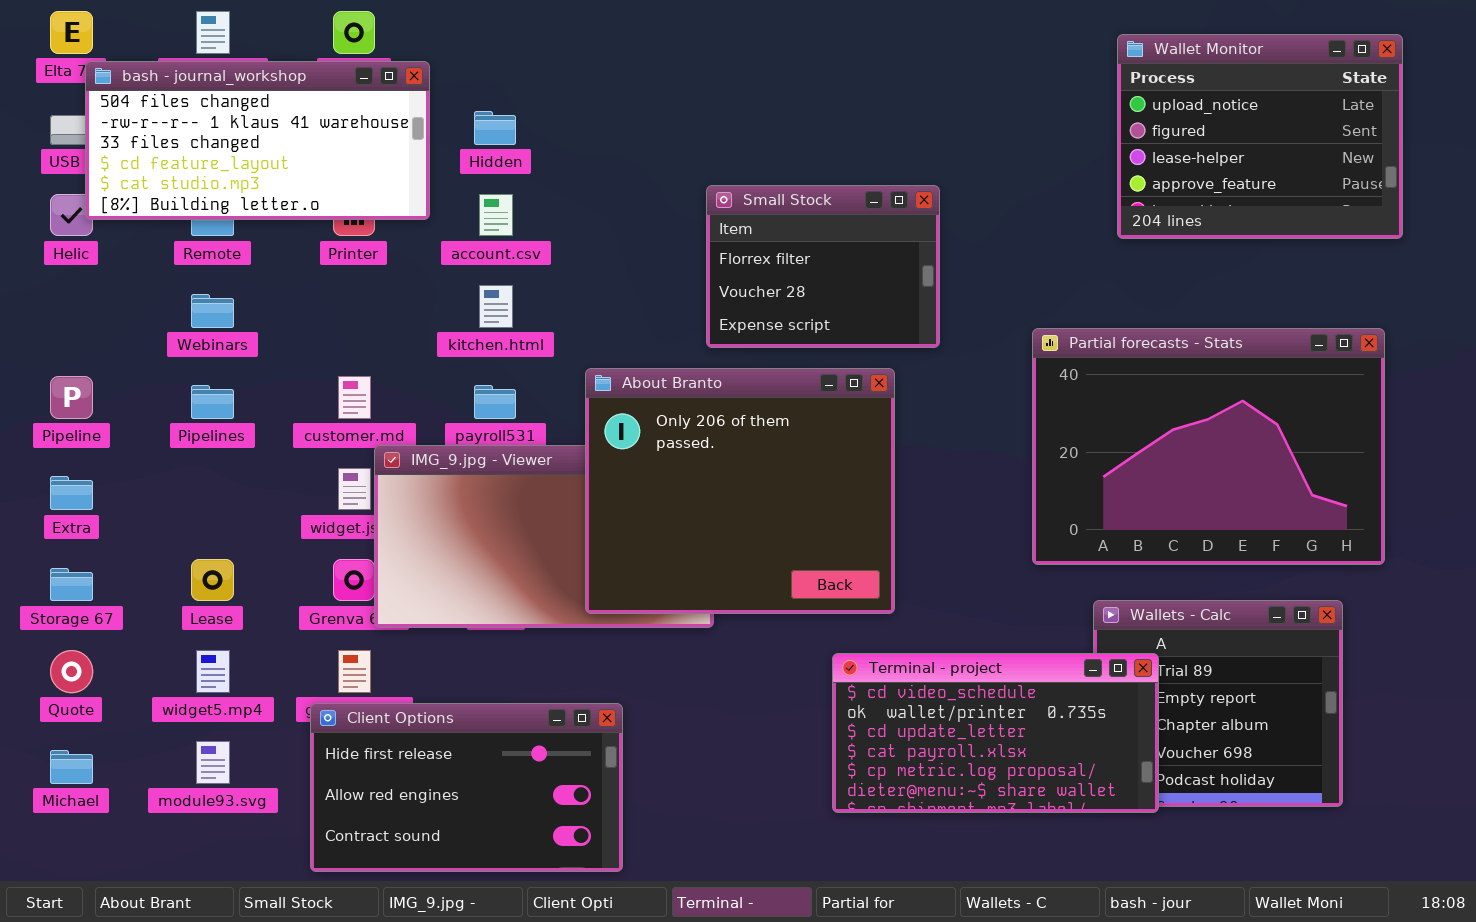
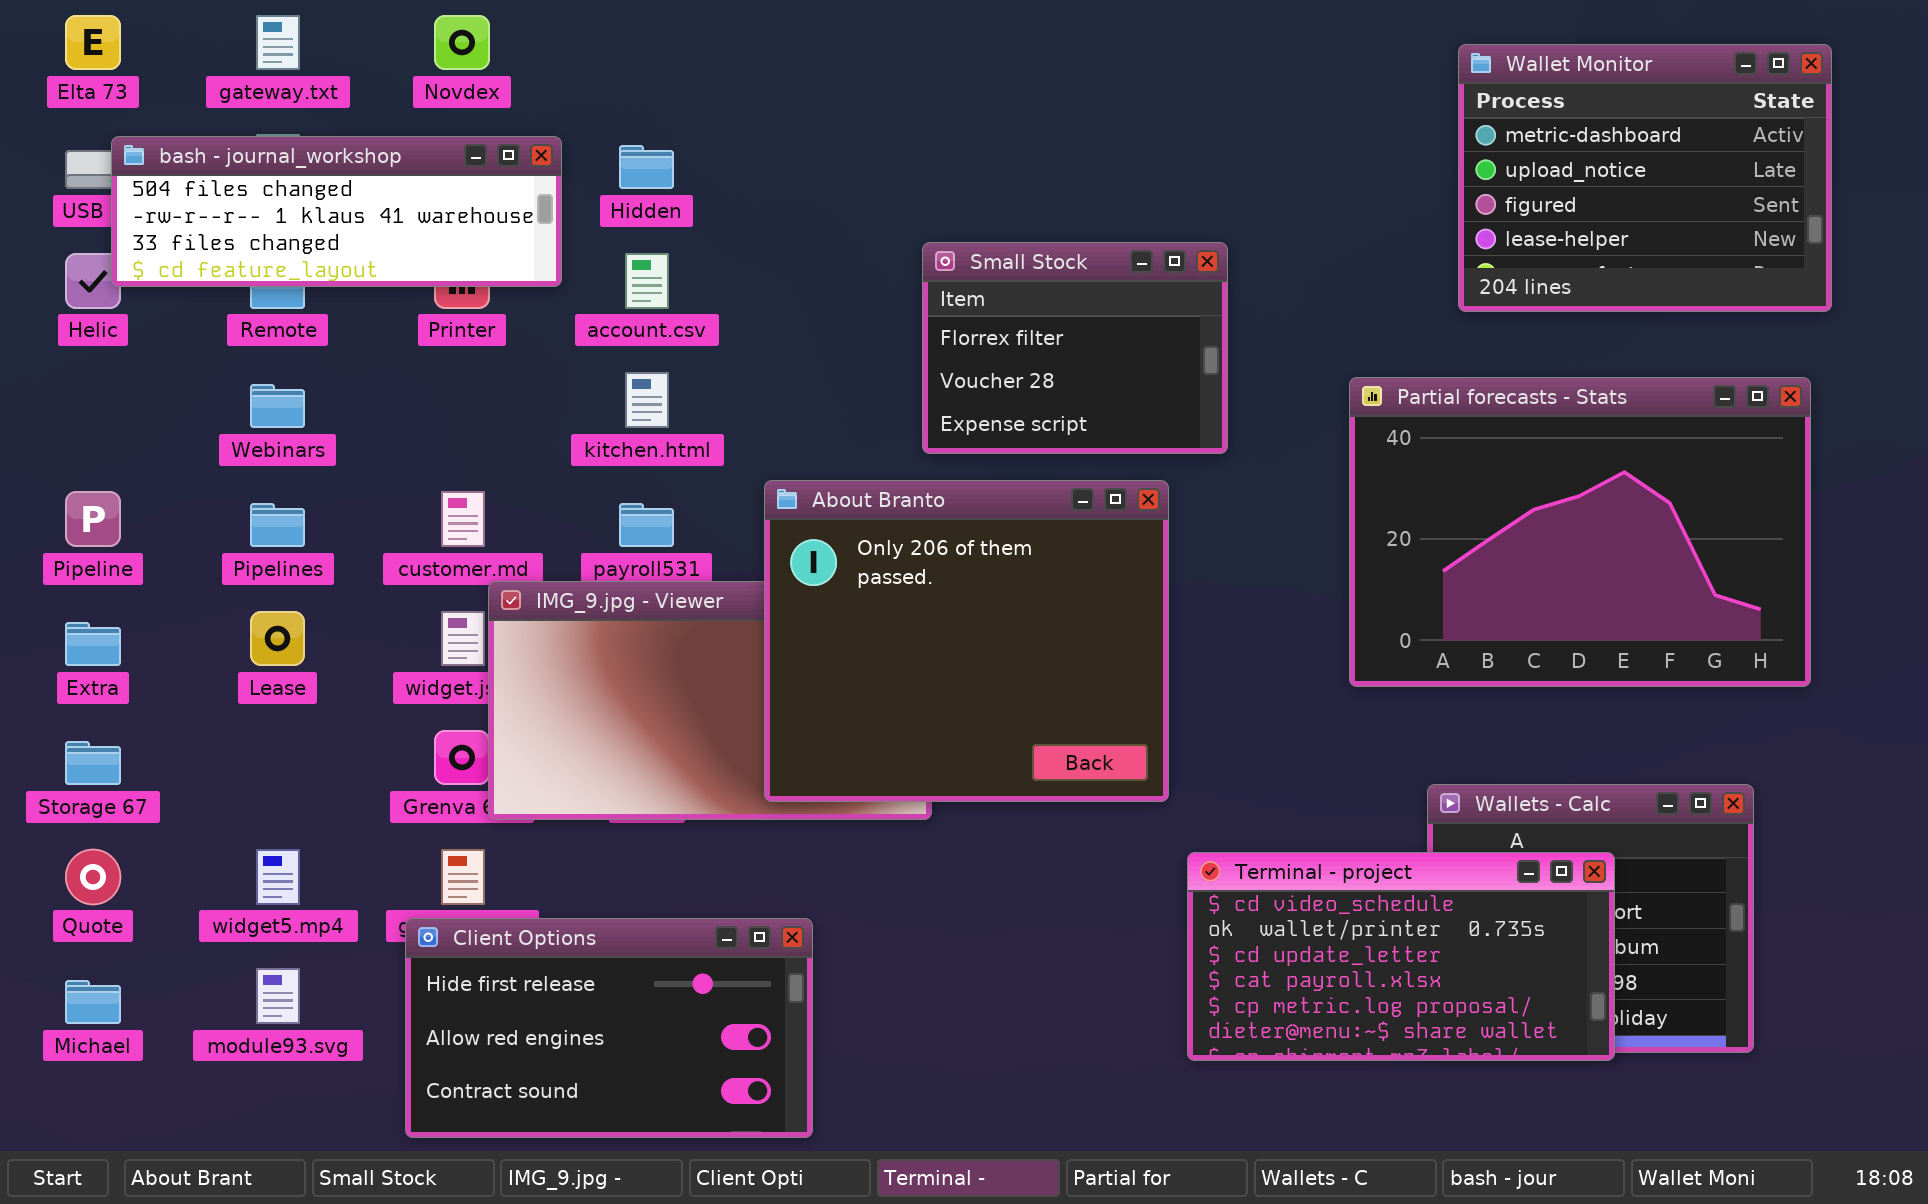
Wallet Monitor: [1117,34,1403,239] -> [1458,44,1832,312], scrolled up 1 row
bash - journal_workshop: [85,61,430,220] -> [111,136,562,287], resized
Partial forecasts - Stats: [1032,328,1385,565] -> [1349,377,1811,687], moved
Lease: [191,559,234,601] -> [250,611,305,666], moved
Terminal - project: [832,653,1159,813] -> [1187,852,1615,1061], moved

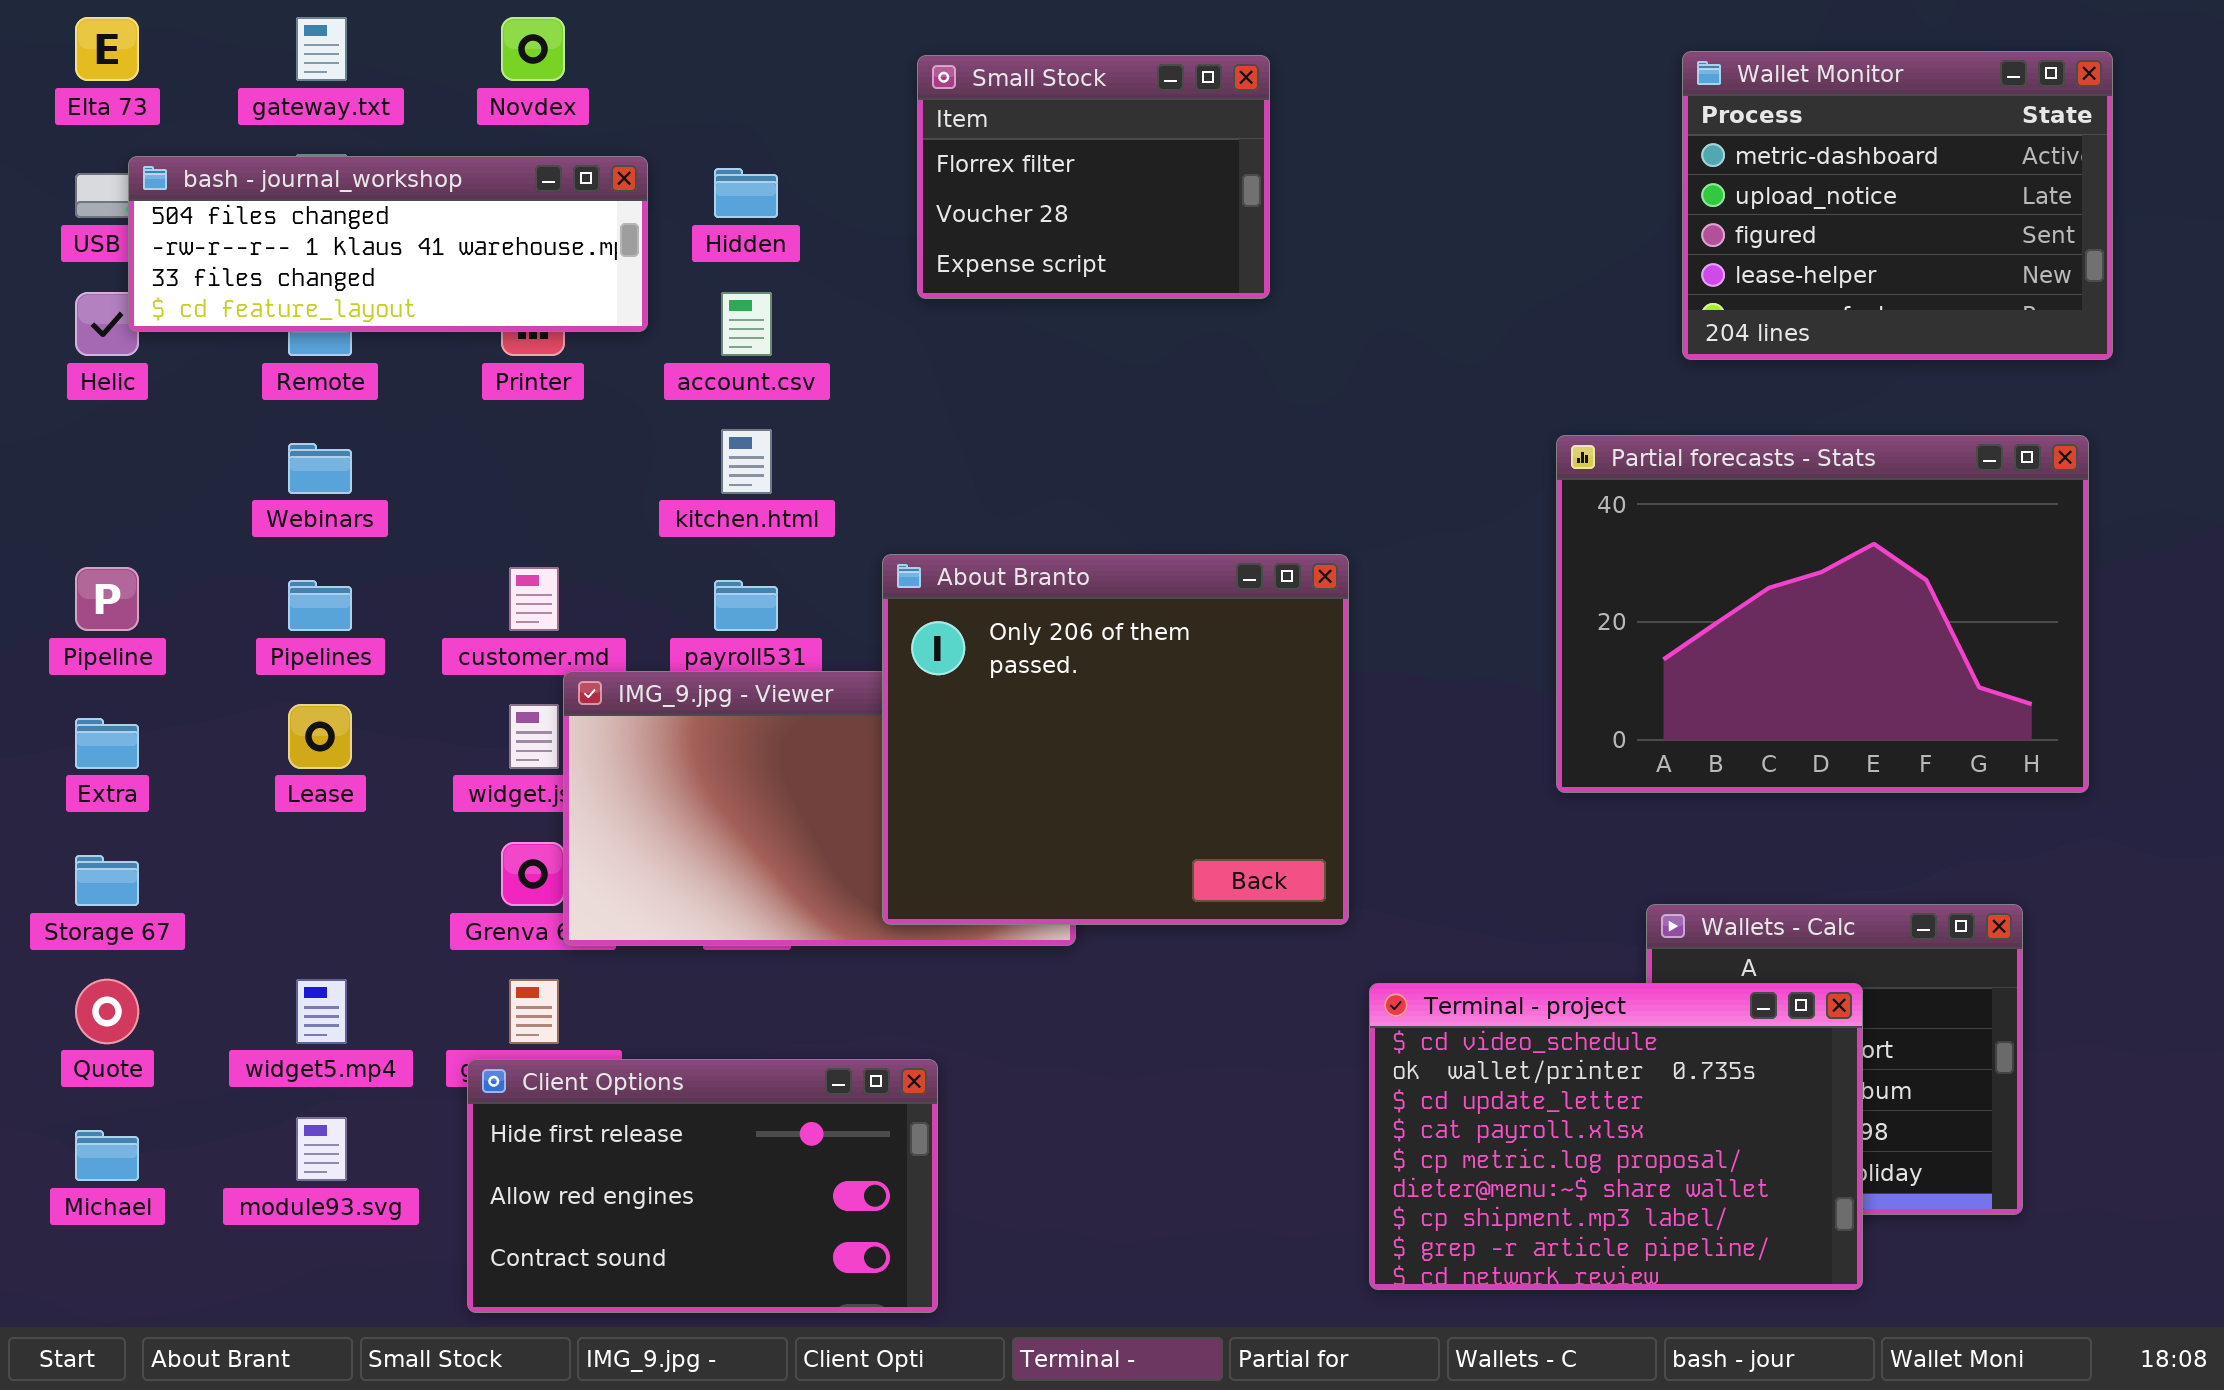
Small Stock: [922,242,1228,454] -> [917,55,1270,299], moved
Terminal - project: [1187,852,1615,1061] -> [1369,983,1863,1290], resized

